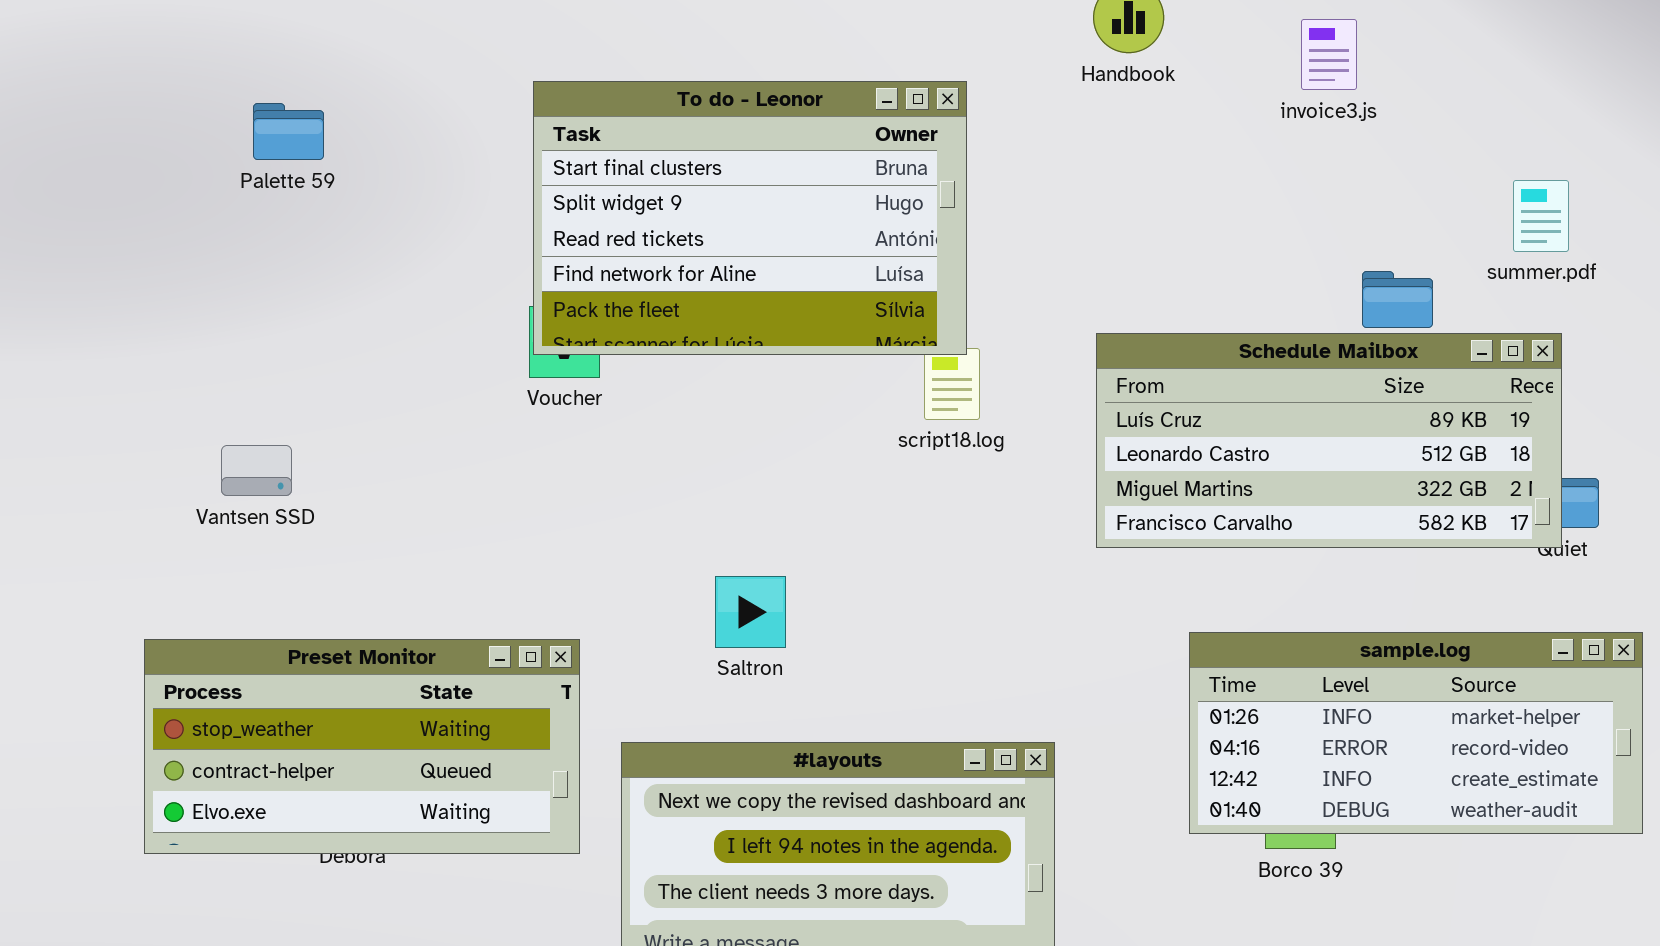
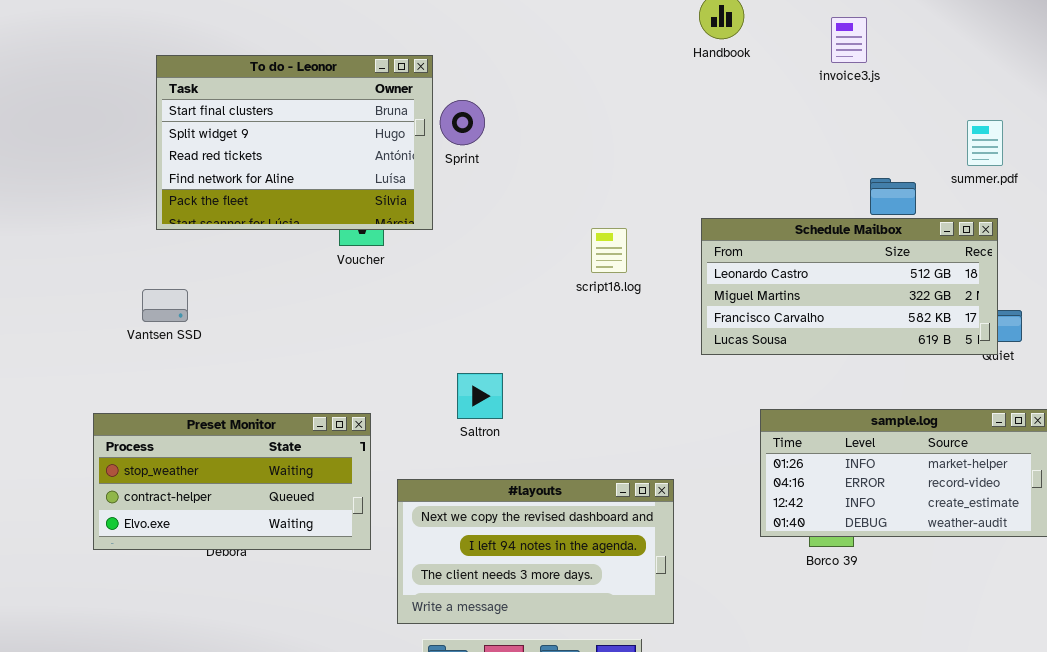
To do - Leonor: [533,81,967,355] -> [156,55,433,230], moved
Schedule Mailbox: [1096,333,1562,548] -> [701,218,998,355], scrolled down 1 row

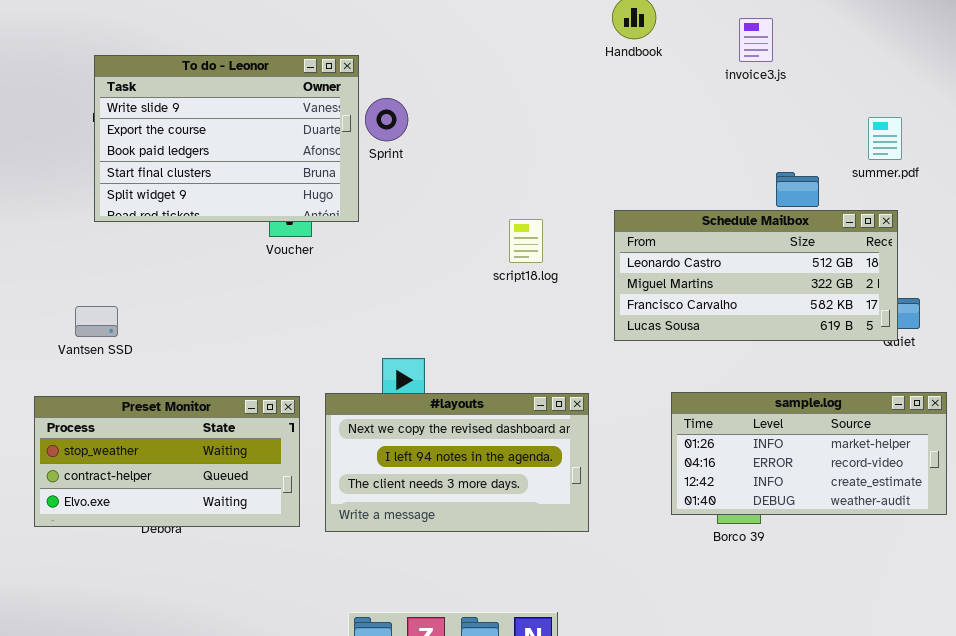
To do - Leonor: [156,55,433,230] -> [94,55,359,222], scrolled up 3 rows
Vantsen SSD: [142,289,188,322] -> [75,306,118,337], moved
#layouts: [397,479,674,624] -> [325,393,589,532], moved

